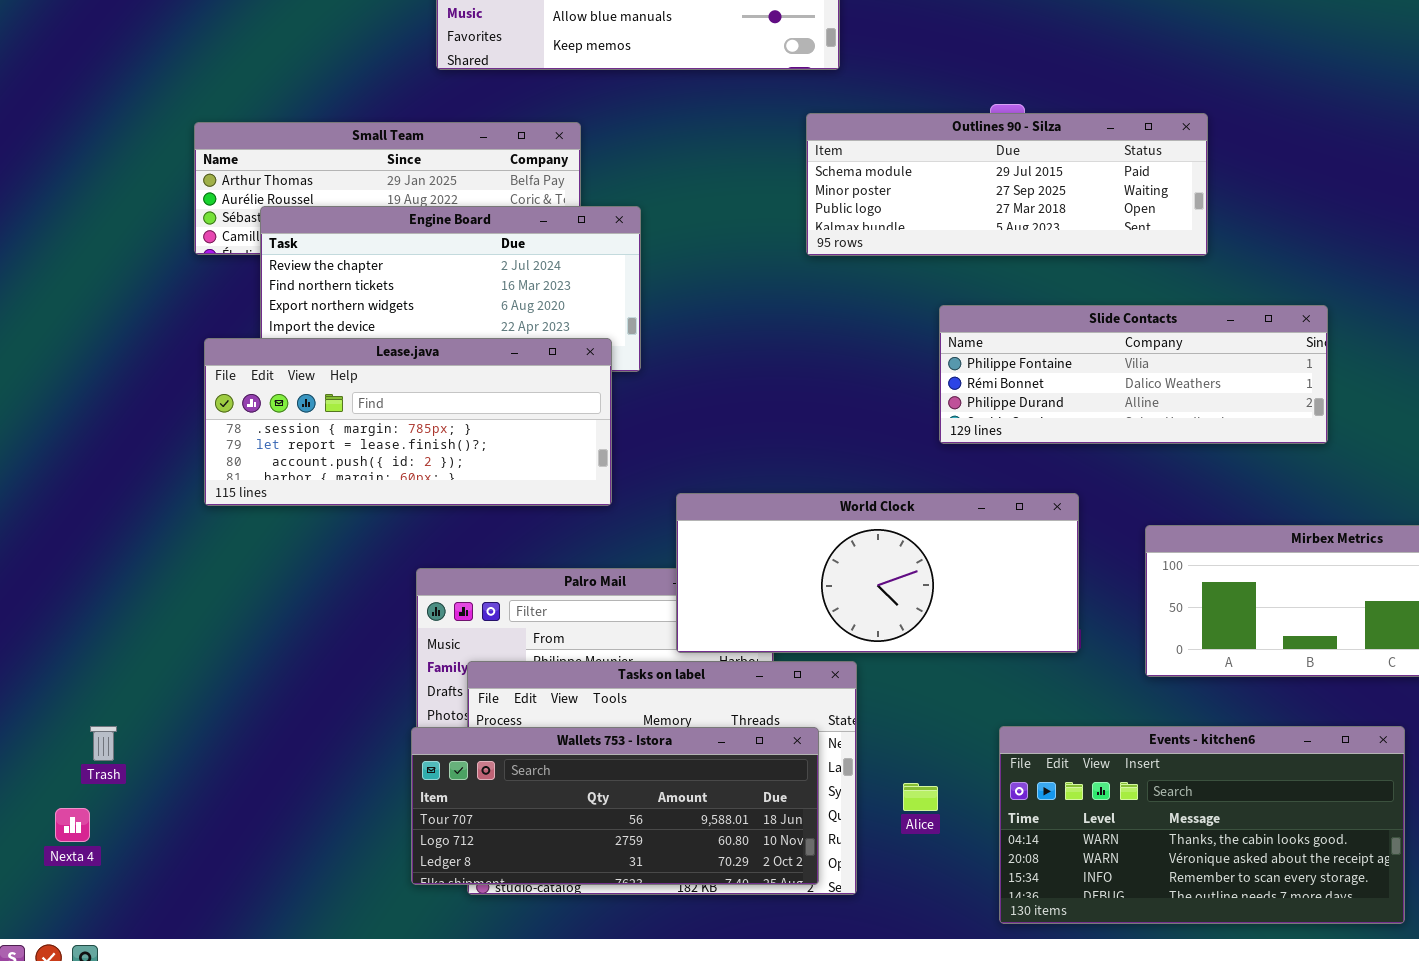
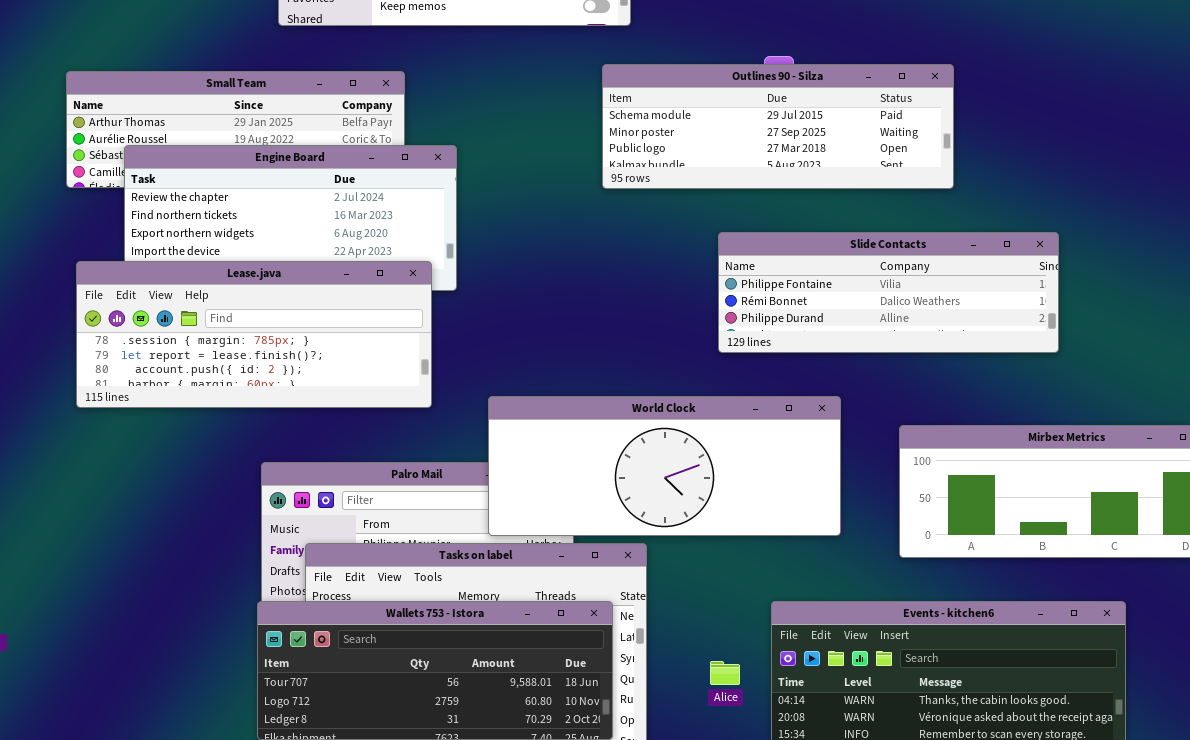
Alice: [903,783,938,811] -> [710,661,740,685], moved

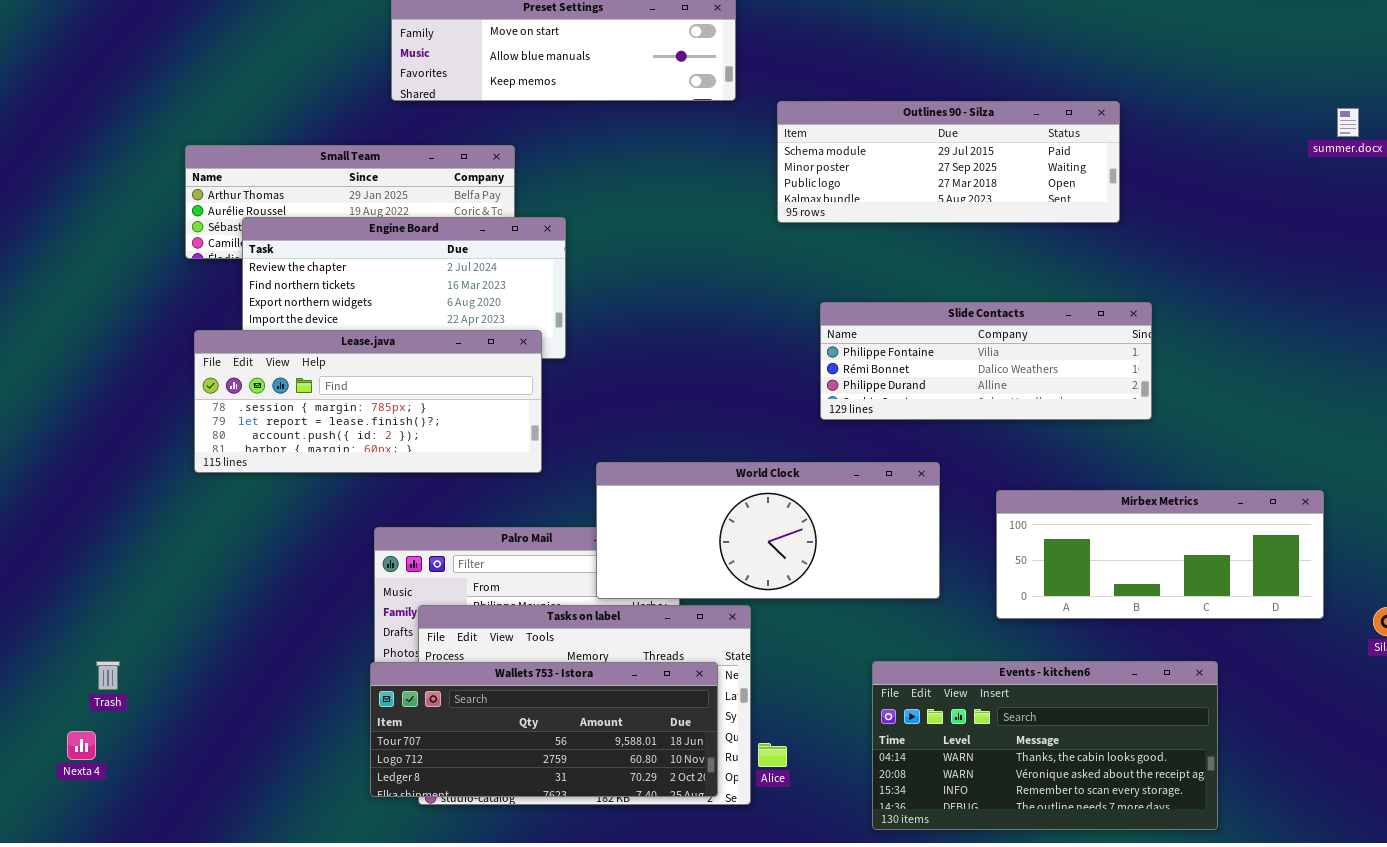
Outlines 90 - Silza: [602,64,954,189] -> [777,101,1120,223], moved
Alice: [710,661,740,685] -> [758,743,787,767], moved

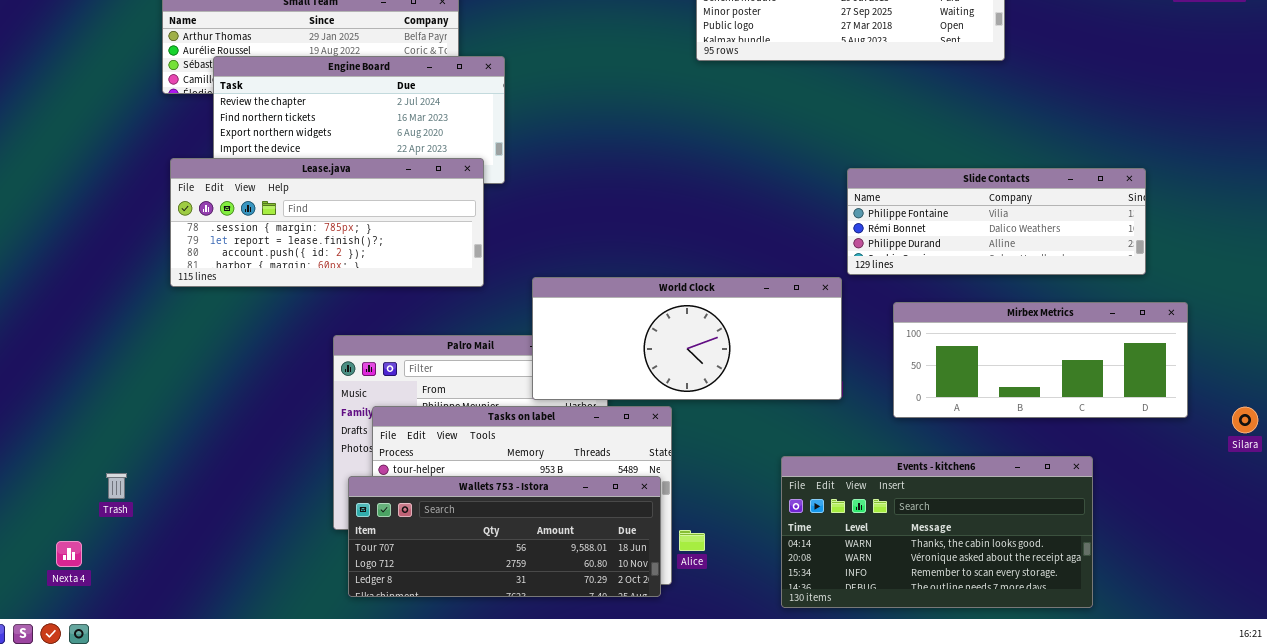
Slide Contacts: [820,302,1152,420] -> [847,168,1146,275], moved
Trash: [96,661,120,690] -> [106,473,127,499], moved
Wallets 753 - Istora: [370,662,718,797] -> [348,476,661,597], moved
Nexta 4: [67,731,96,760] -> [56,541,82,567], moved

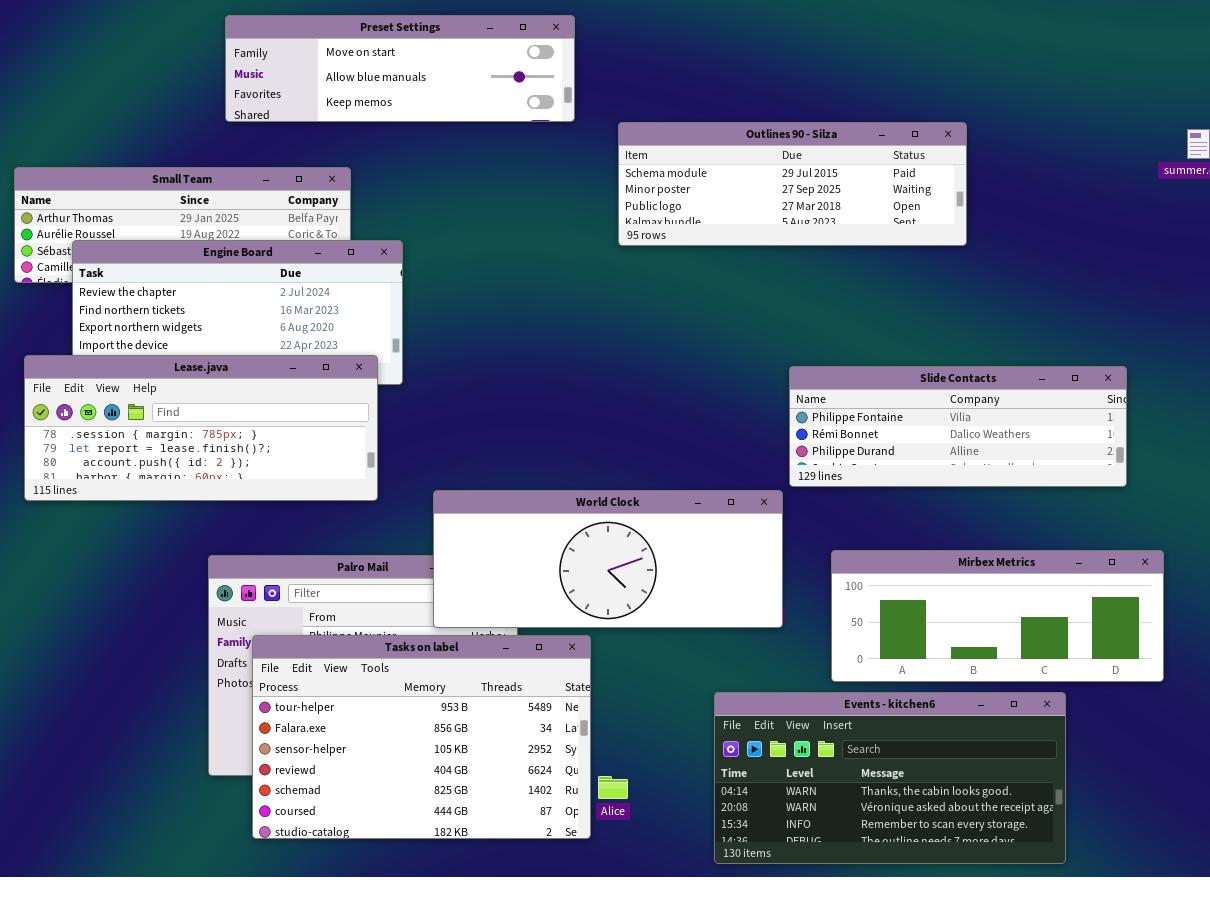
Mirbex Metrics: [893,302,1188,418] -> [831,550,1164,682], moved
Wallets 753 - Istora: [348,476,661,597] -> none, closed

